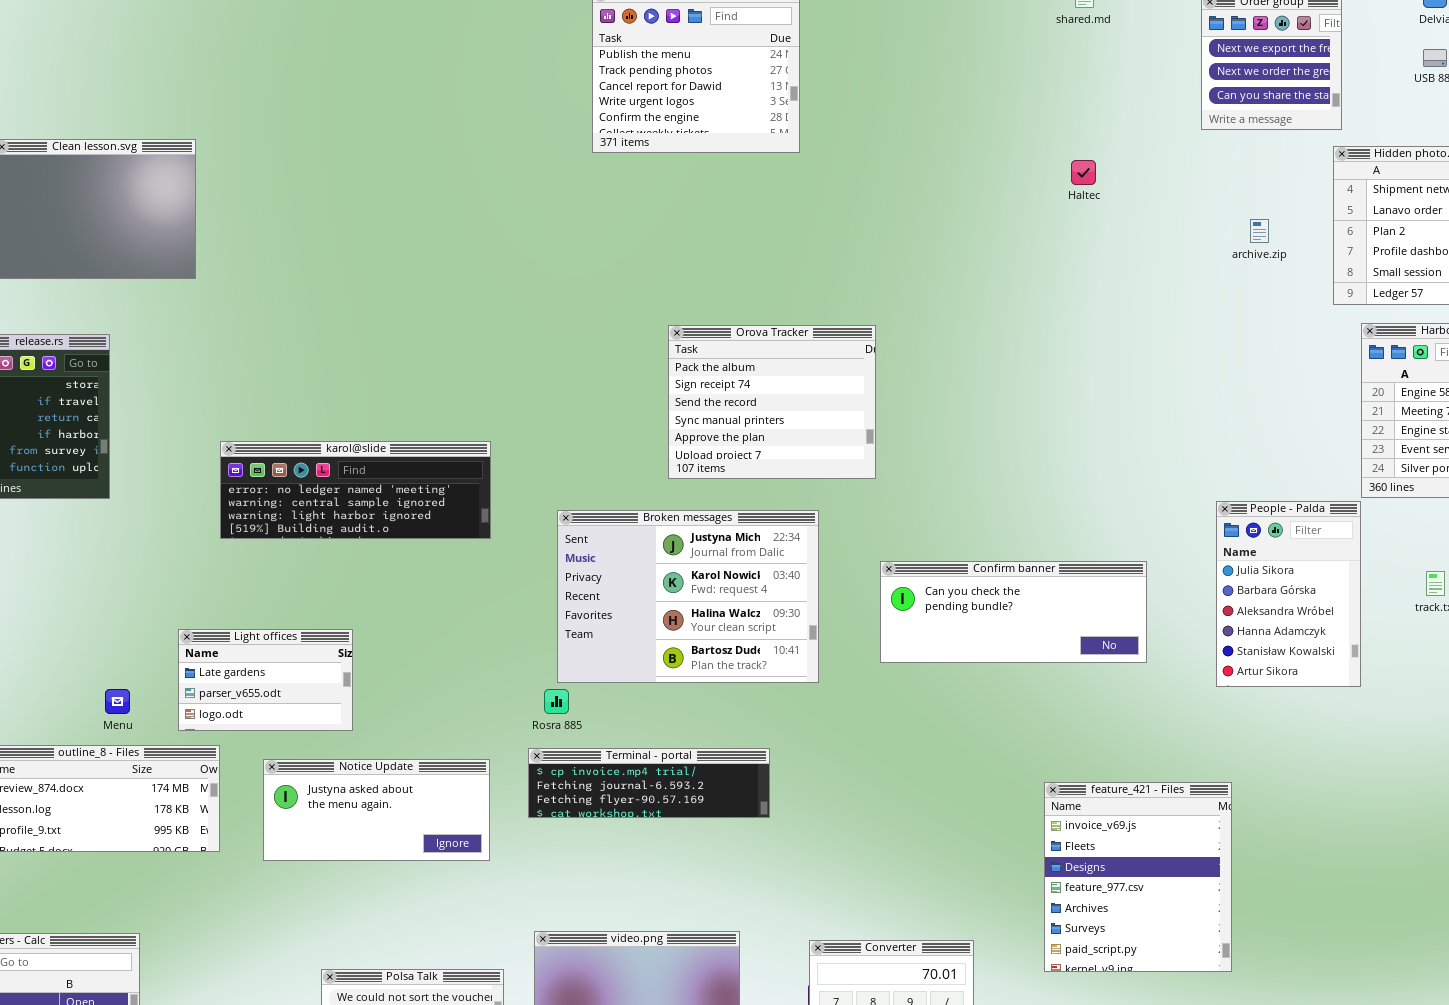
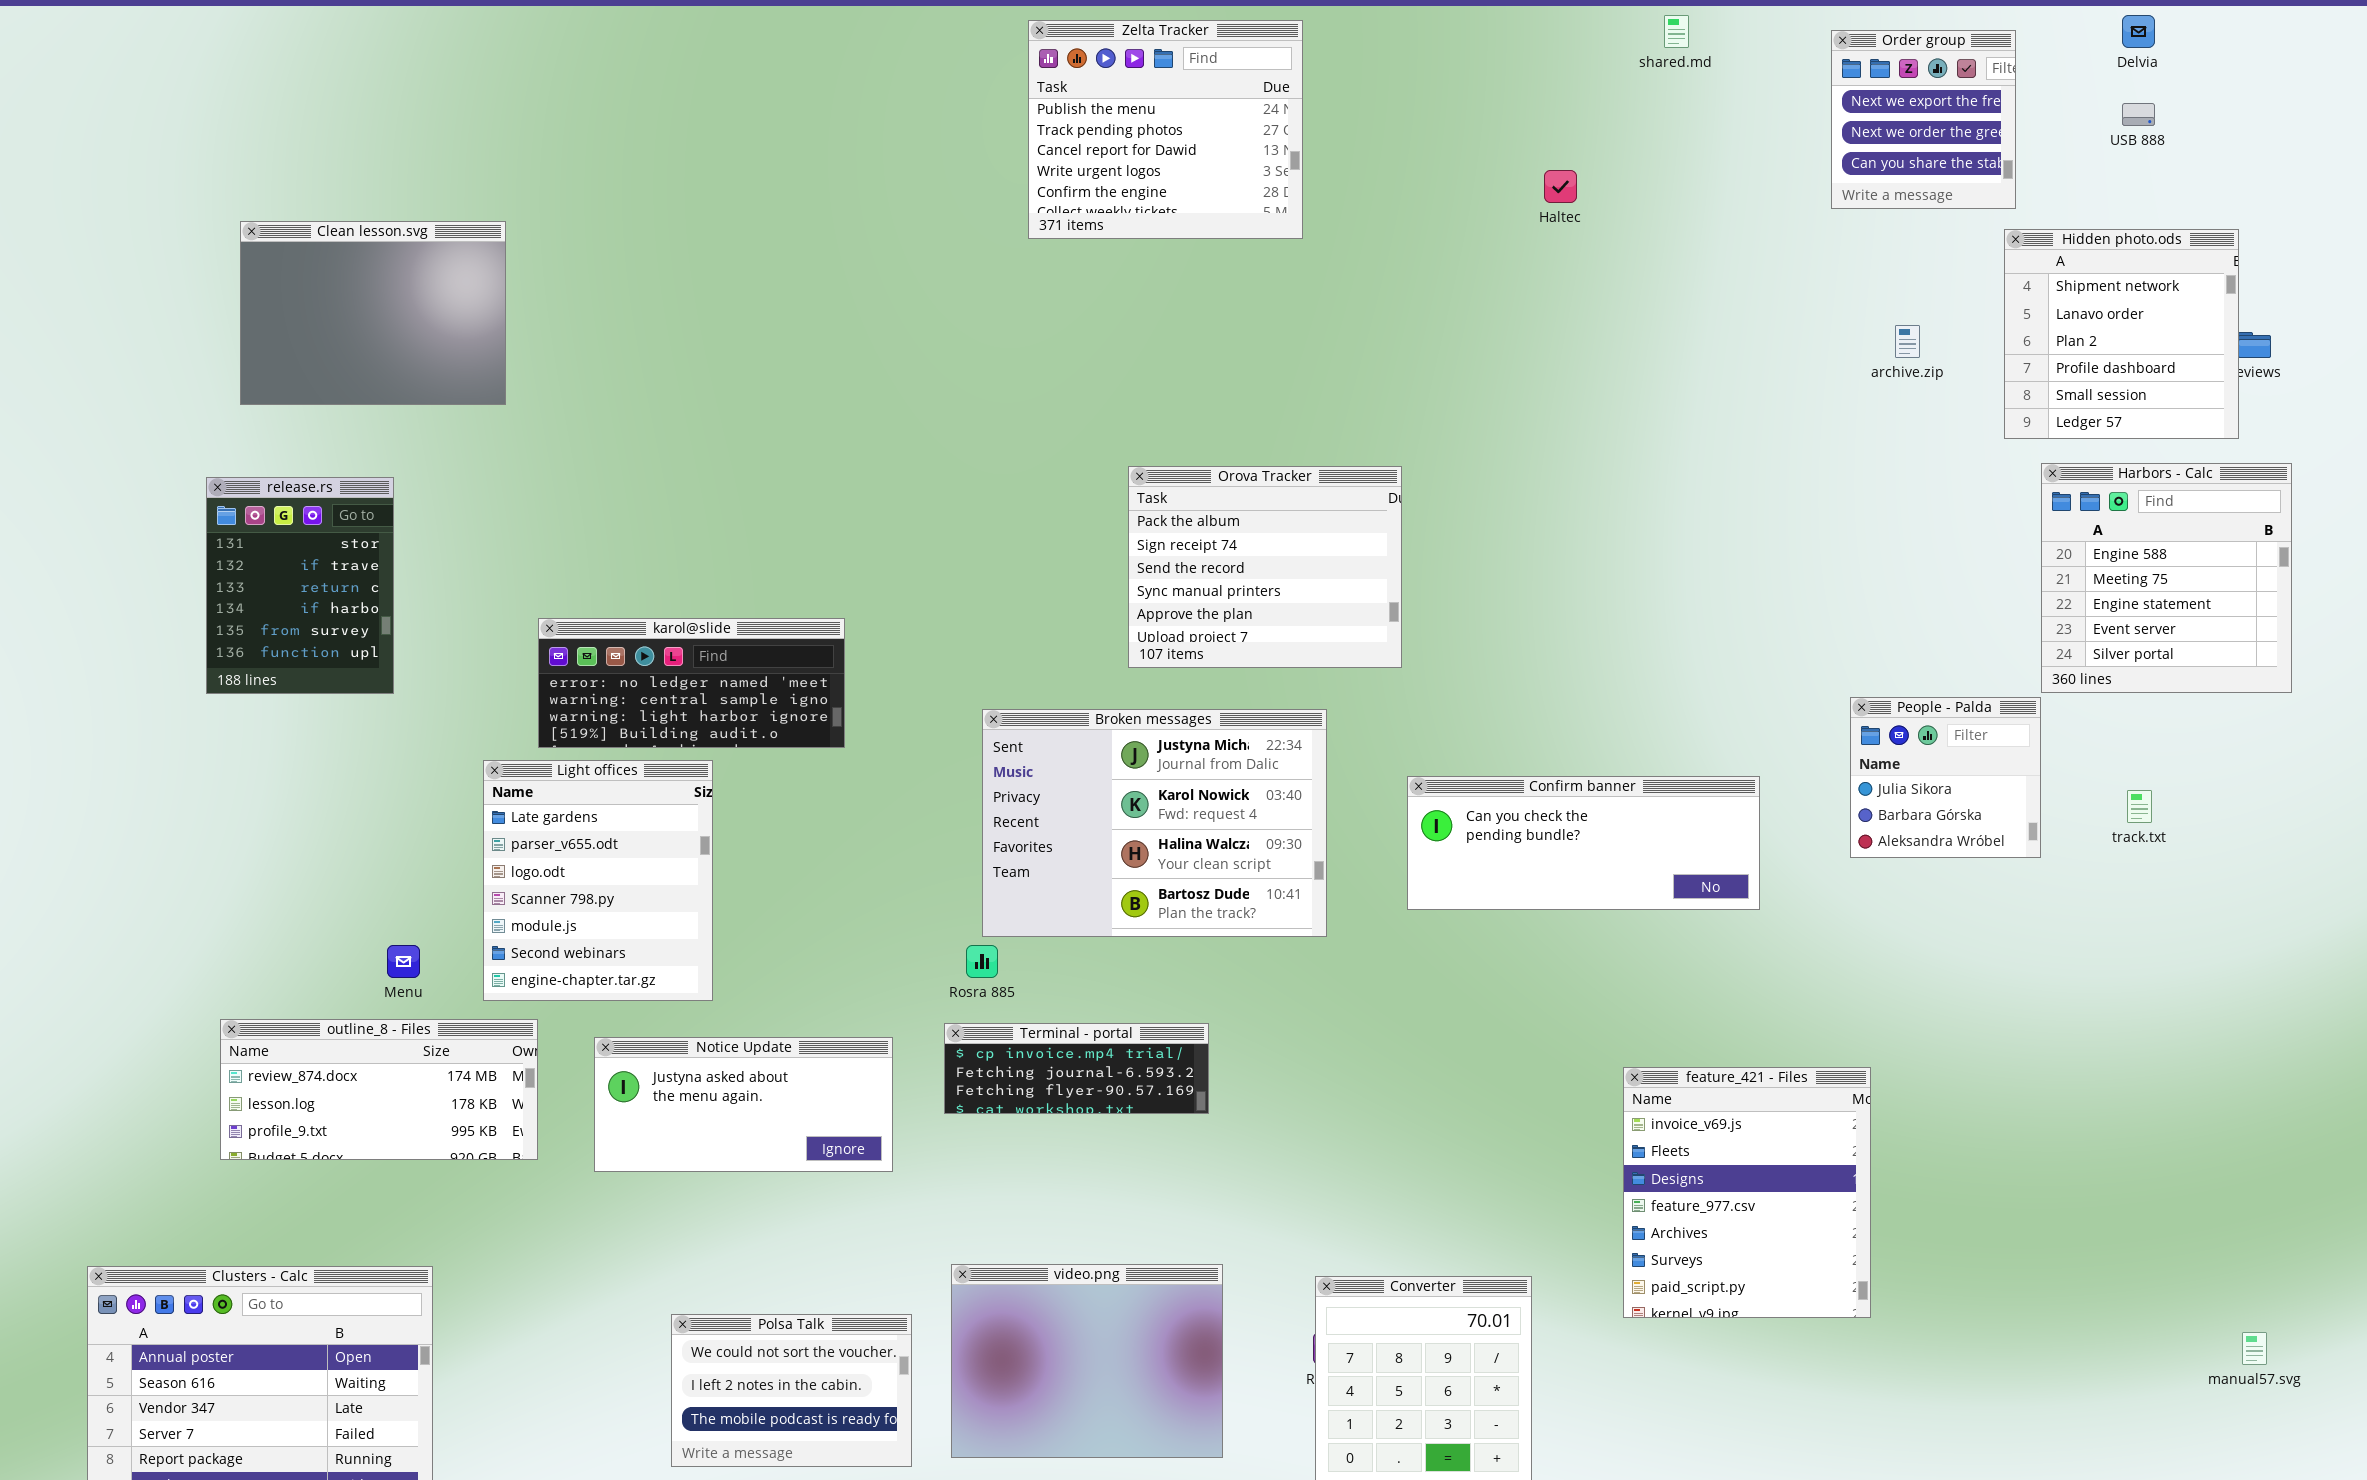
Haltec: [1071,160,1096,185] -> [1544,170,1577,203], moved
karol@slide: [220,441,491,539] -> [538,618,845,748], resized
People - Palda: [1216,501,1361,687] -> [1850,697,2041,858], resized
Light offices: [178,629,353,731] -> [483,760,713,1001], resized
Terminal - portal: [528,748,770,818] -> [944,1023,1209,1114], resized

